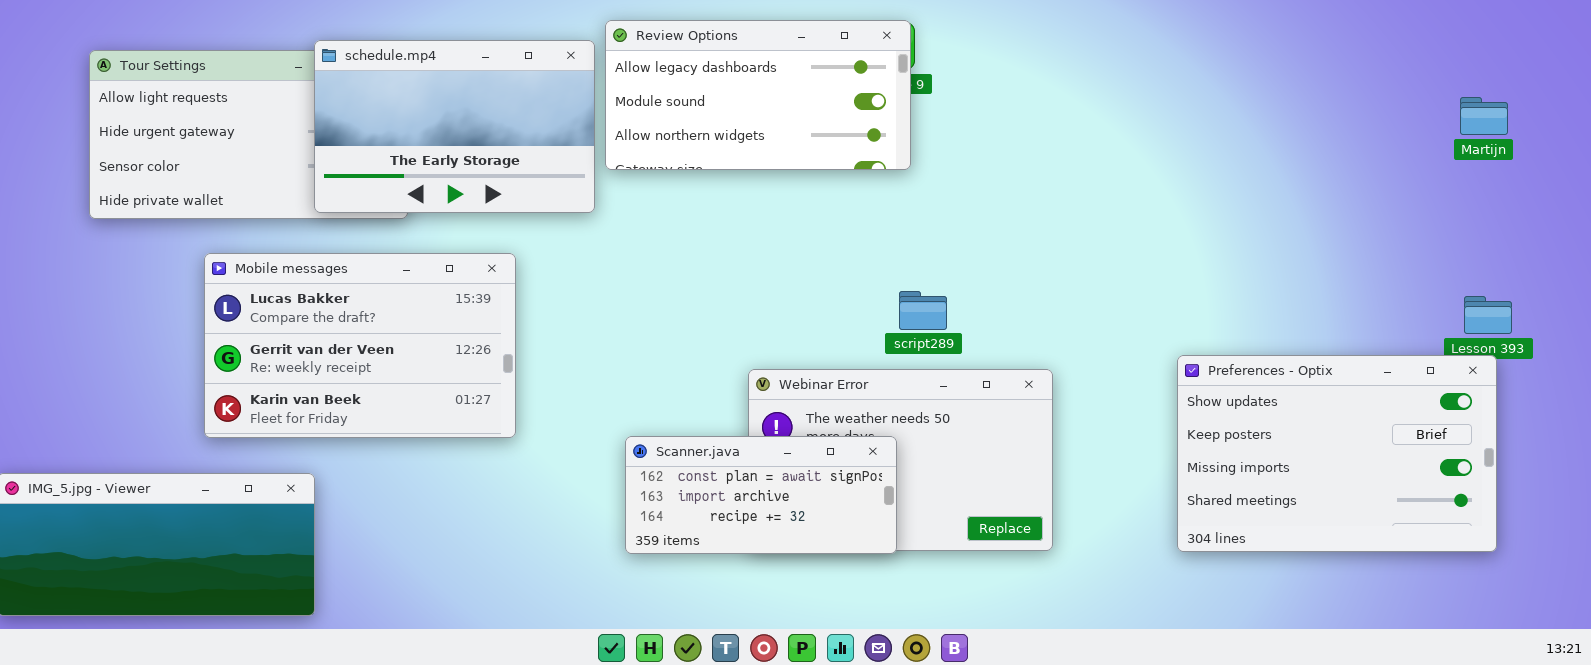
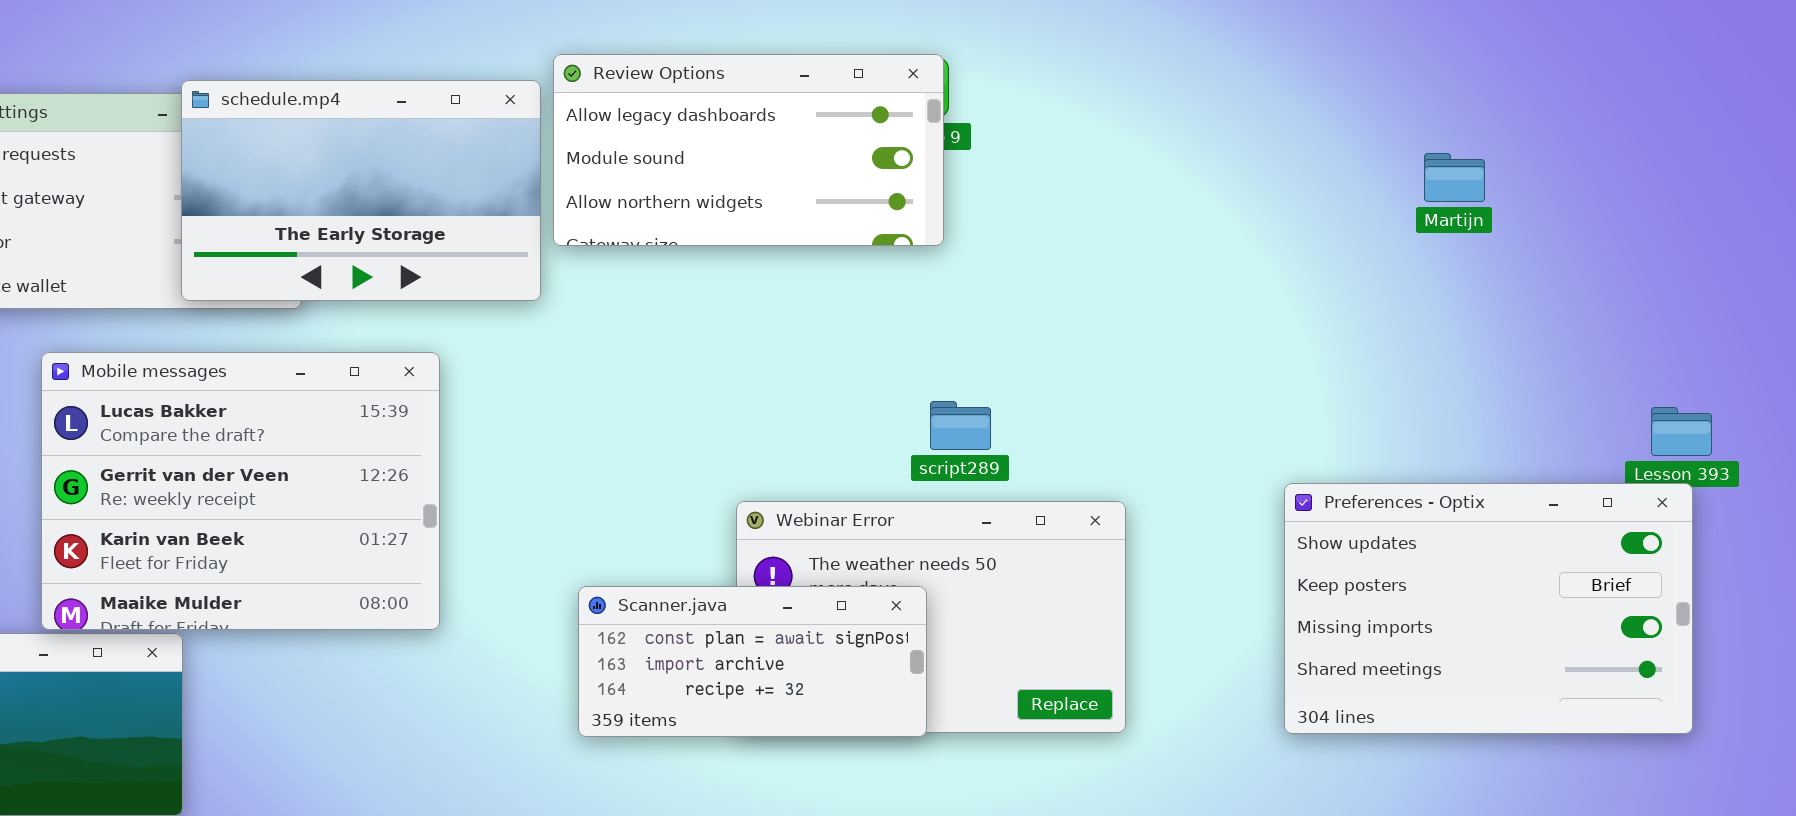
Martijn: [1460,97,1508,135] -> [1424,153,1485,202], moved
Mobile messages: [204,253,516,438] -> [41,352,440,630], resized

